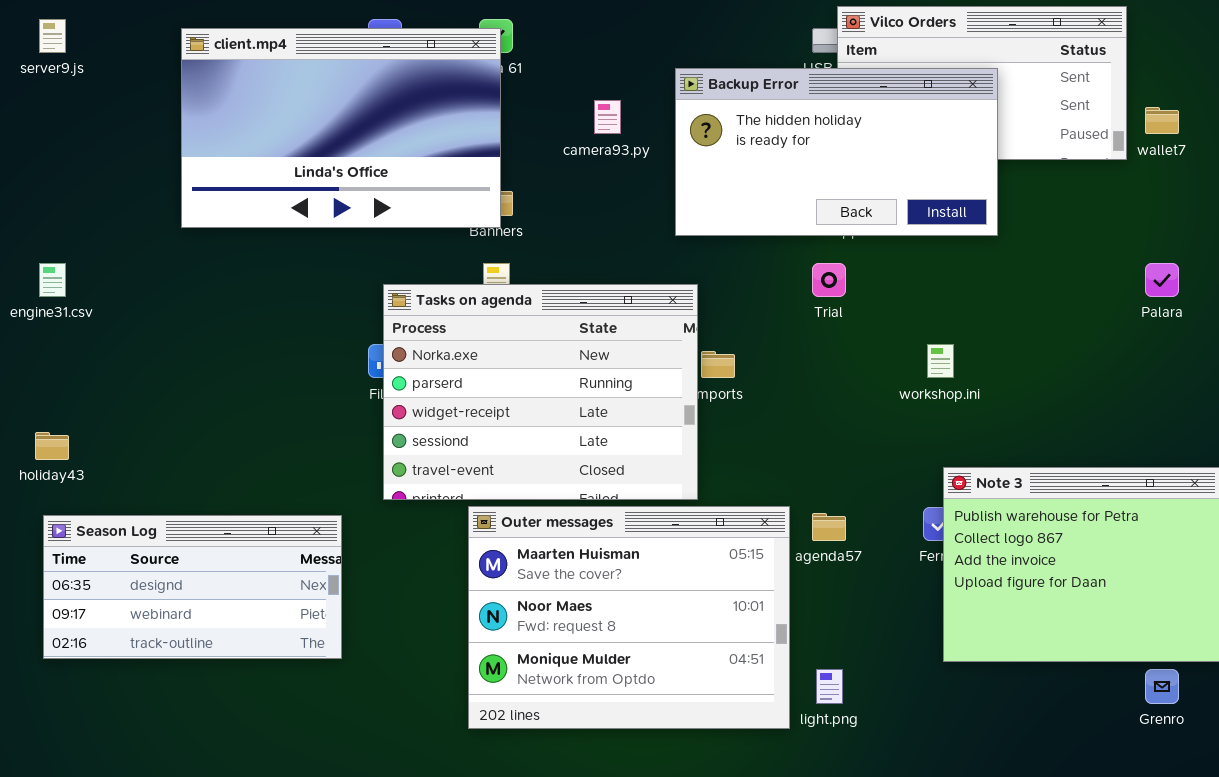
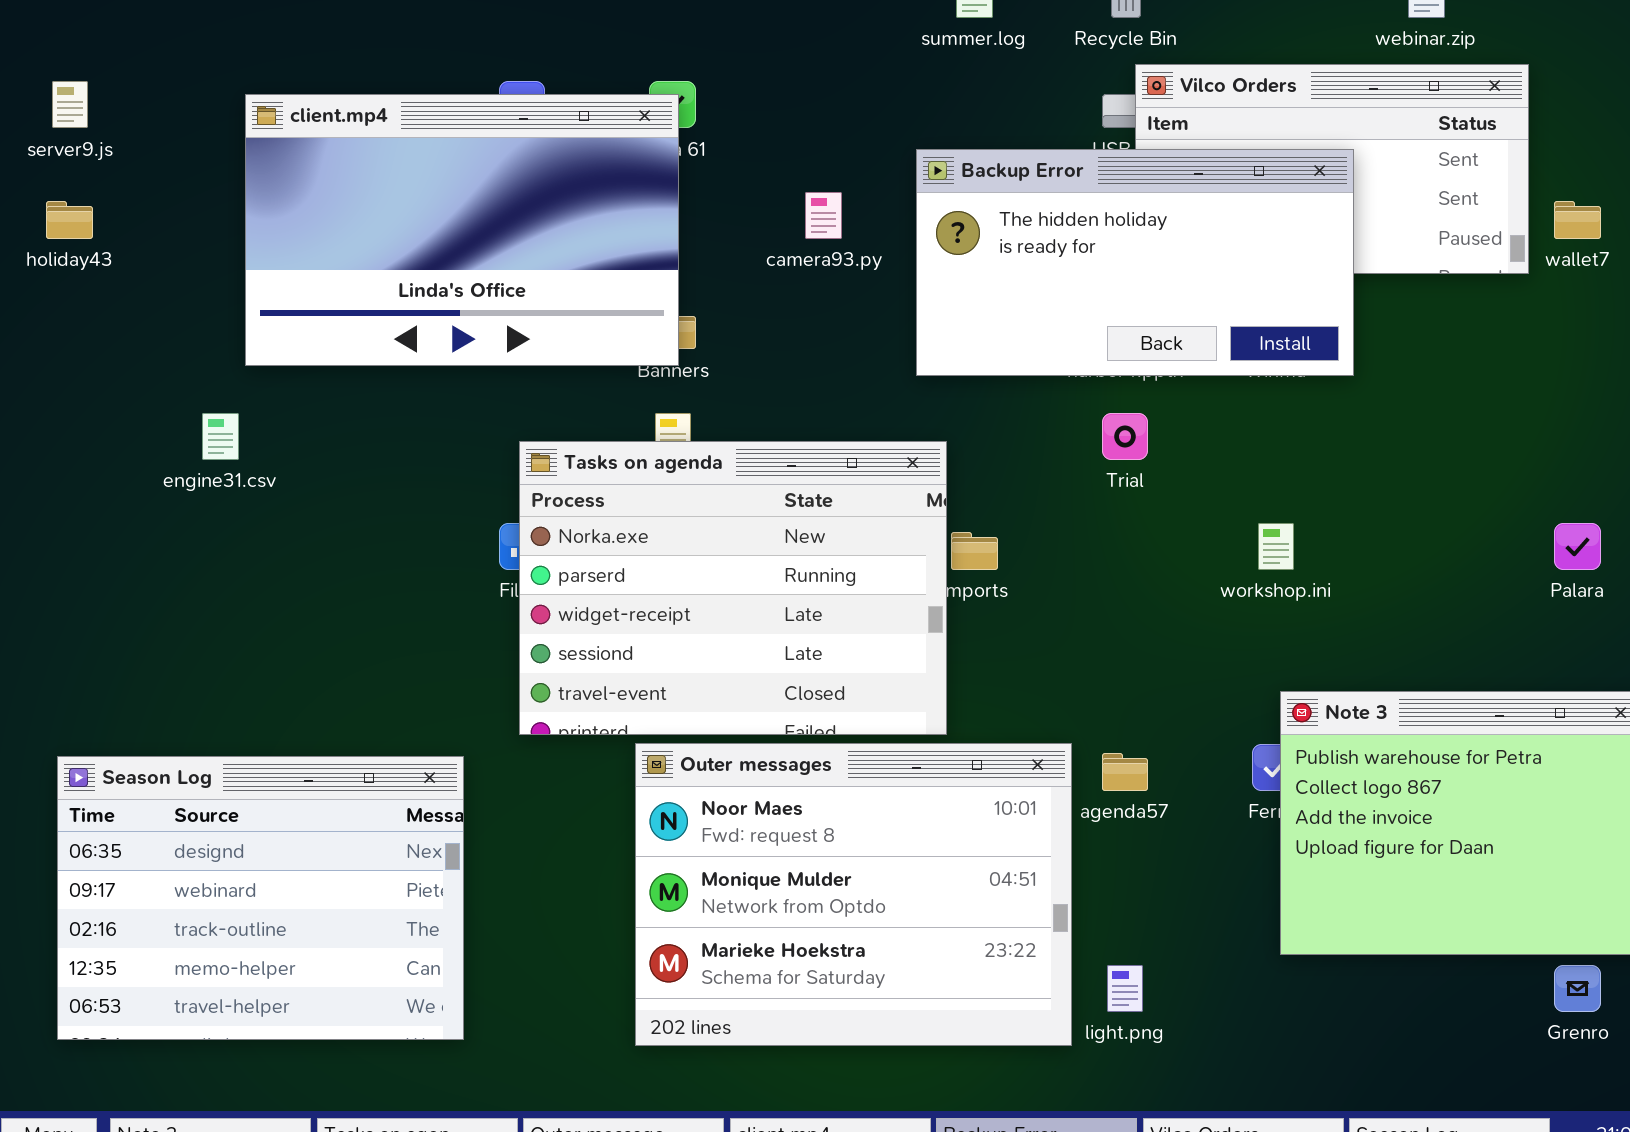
engine31.csv: [39,263,66,297] -> [202,413,239,460], moved
Palara: [1145,263,1179,297] -> [1554,523,1601,570], moved
holiday43: [35,432,69,460] -> [46,201,93,239], moved
Outer messages: [468,506,790,729] -> [635,743,1072,1046], scrolled down 1 row
Season Log: [43,515,342,659] -> [57,756,464,1040], resized

